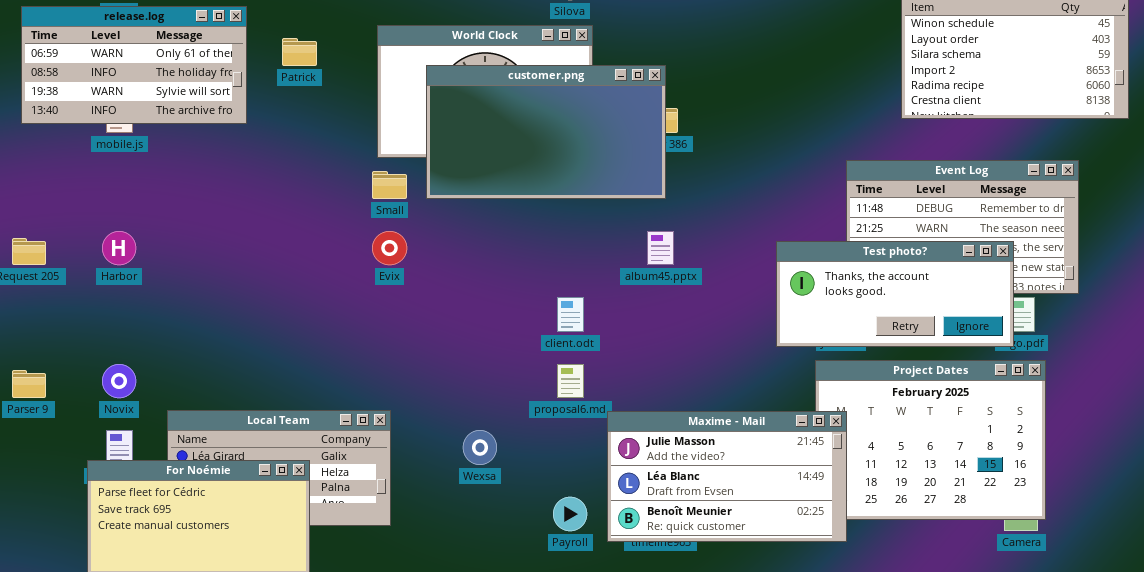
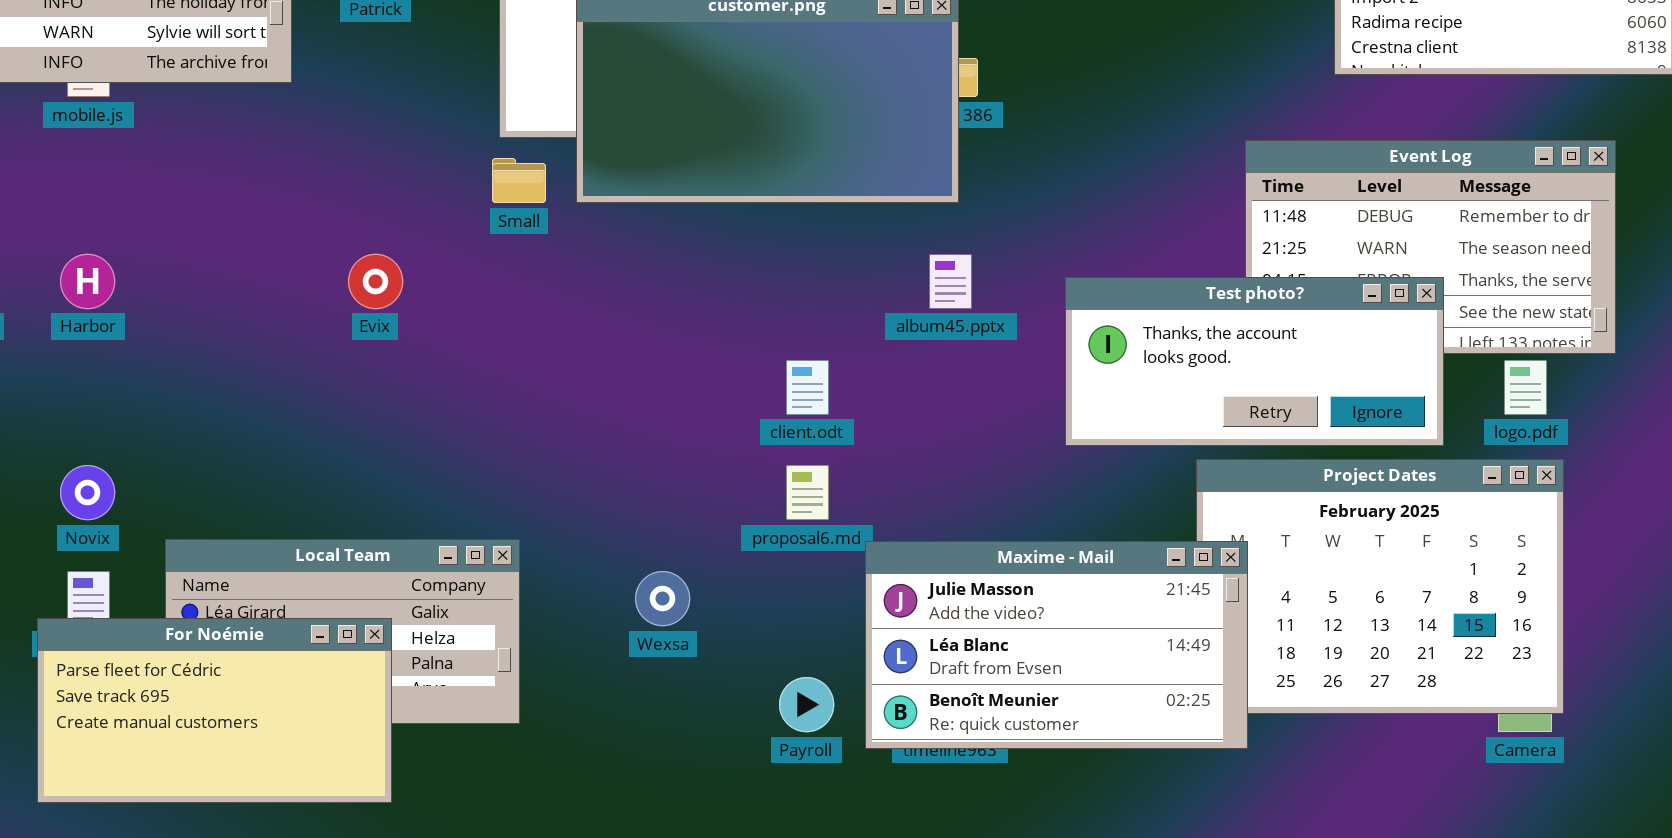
Evix: [372,231,407,265] -> [348,254,403,309], moved
Test photo?: [776,241,1014,347] -> [1065,277,1444,446], moved

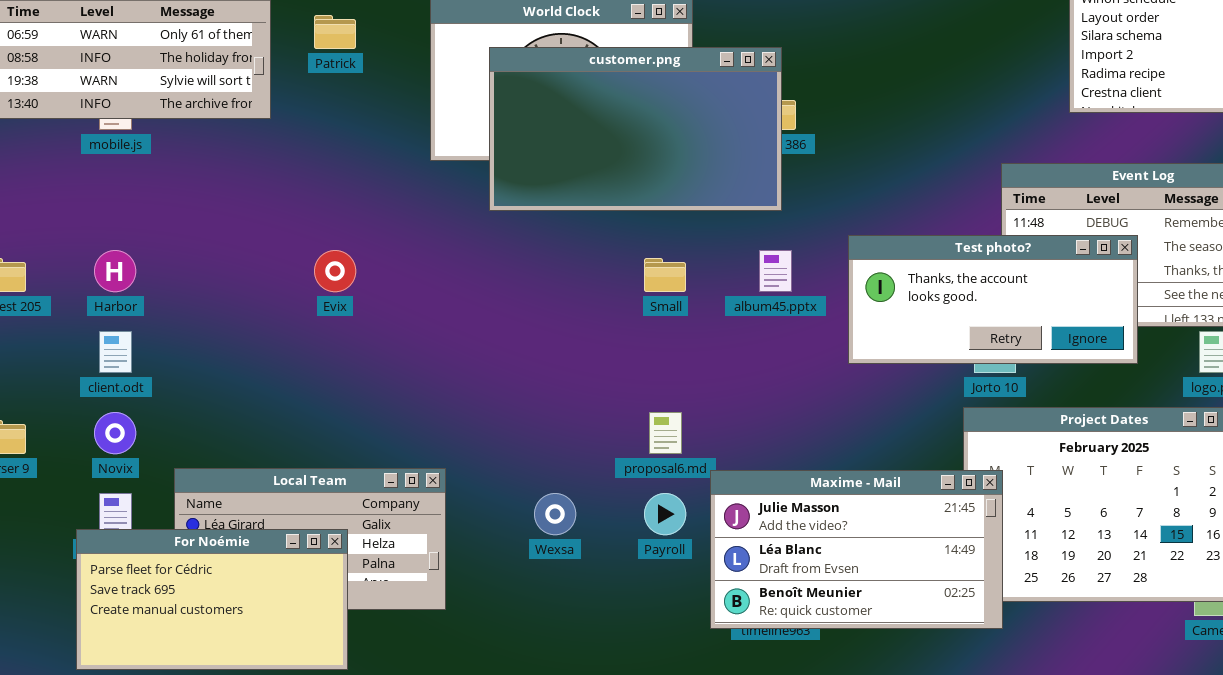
Small: [492,158,546,203] -> [644,258,686,292], moved
Test photo?: [1065,277,1444,446] -> [848,235,1138,364], moved
client.odt: [786,360,829,415] -> [99,331,132,373], moved
Payroll: [779,677,834,732] -> [644,493,686,535], moved

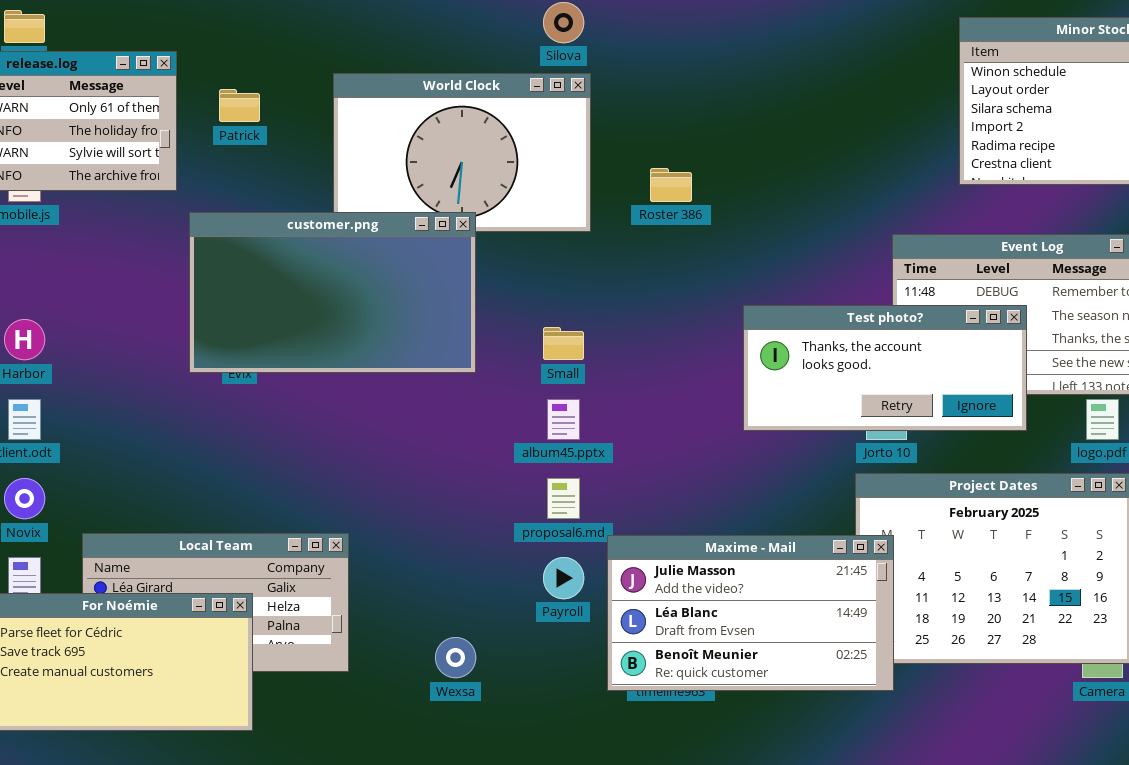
customer.png: [489,47,782,211] -> [189,212,476,373], moved
album45.pptx: [759,250,792,292] -> [547,399,580,440], moved
Wexsa: [534,493,576,535] -> [435,637,476,678], moved

